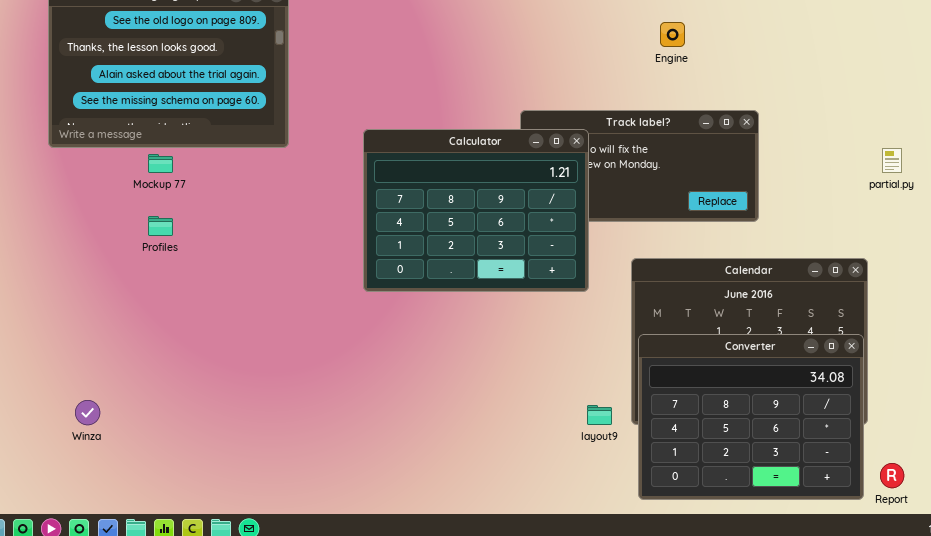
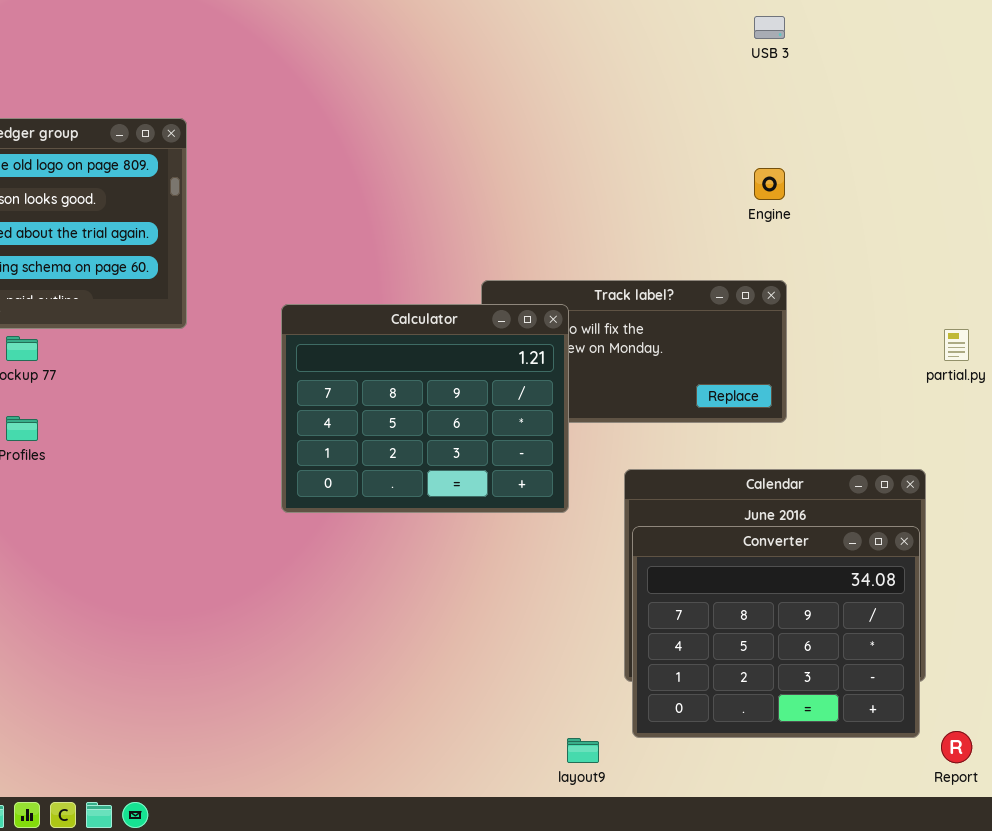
Engine: [660,22,685,47] -> [754,168,785,200], moved
Converter: [638,334,864,500] -> [632,526,920,738], moved
layout9: [587,405,612,425] -> [567,738,599,763], moved

